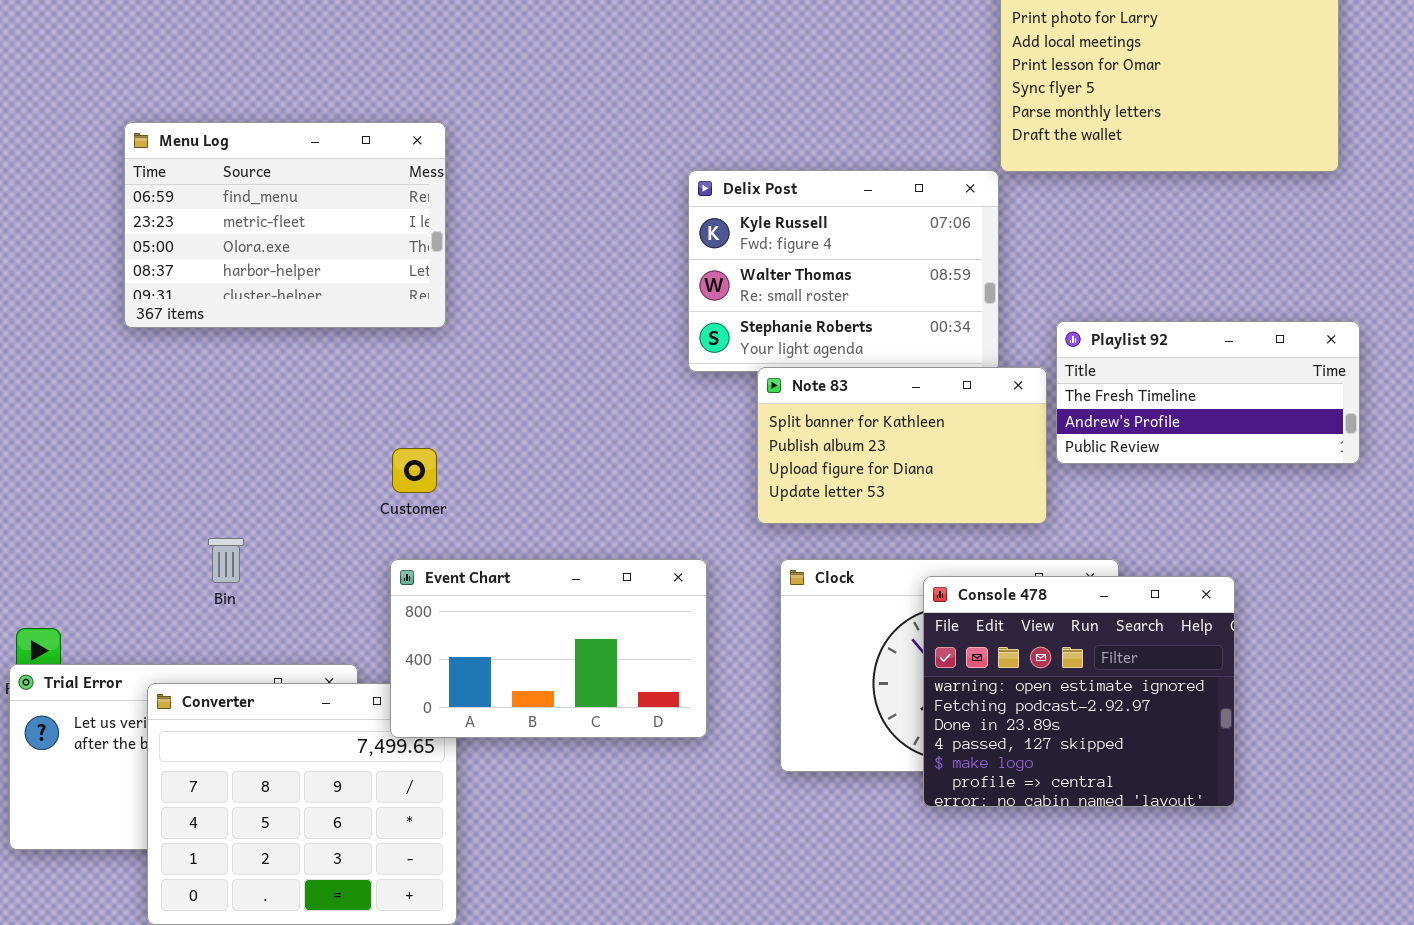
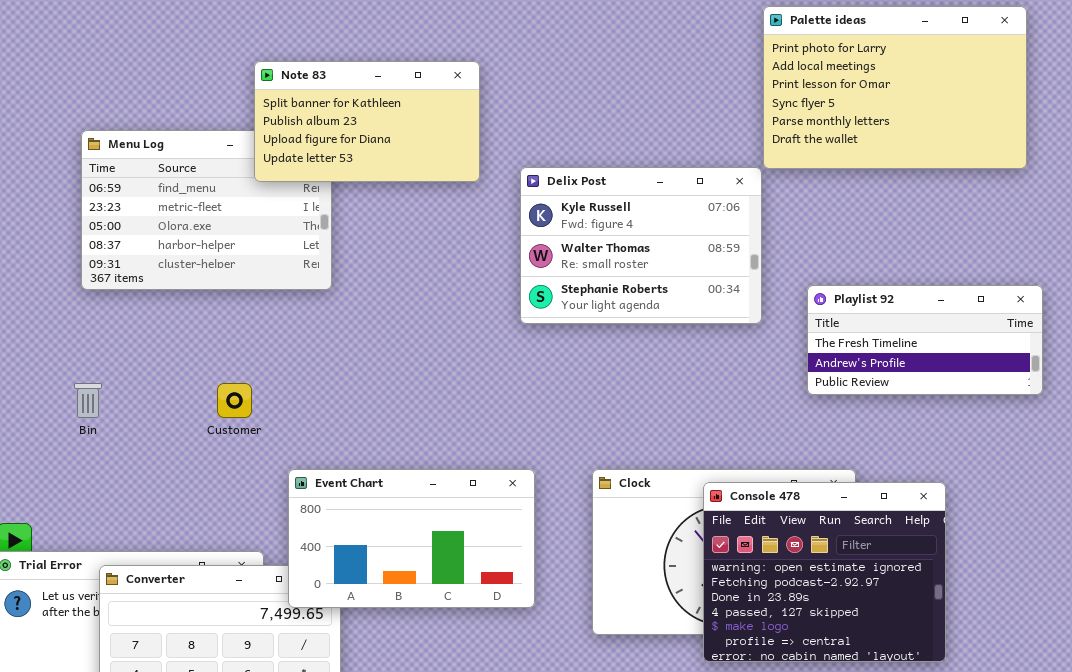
Note 83: [757,367,1047,524] -> [254,61,480,182], moved
Customer: [392,448,437,493] -> [217,383,252,418], moved
Bin: [208,538,244,583] -> [74,383,102,418], moved

